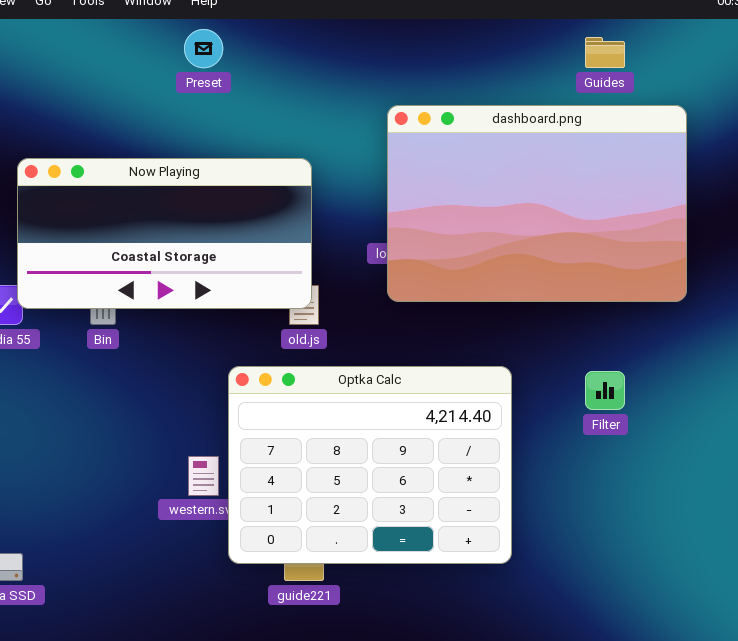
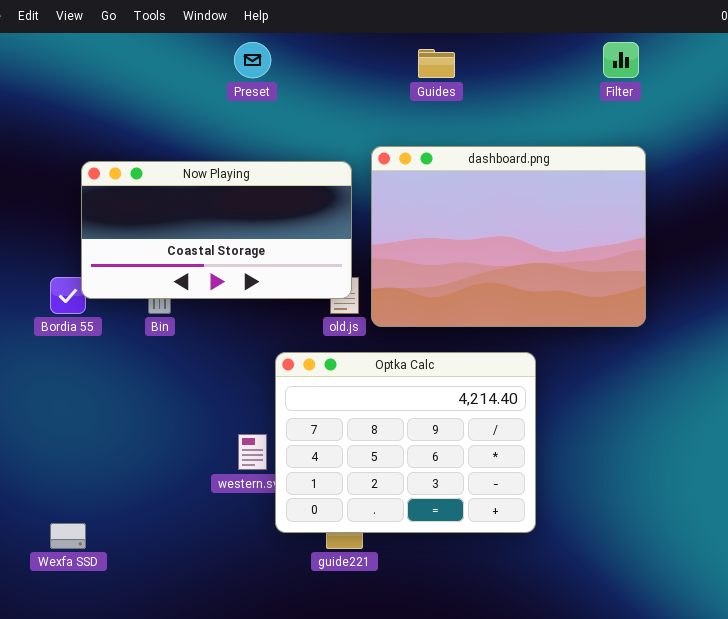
Guides: [585,37,625,68] -> [418,49,455,78], moved
dashboard.png: [387,105,687,302] -> [371,146,646,327], moved
Filter: [585,371,625,410] -> [603,42,639,78], moved

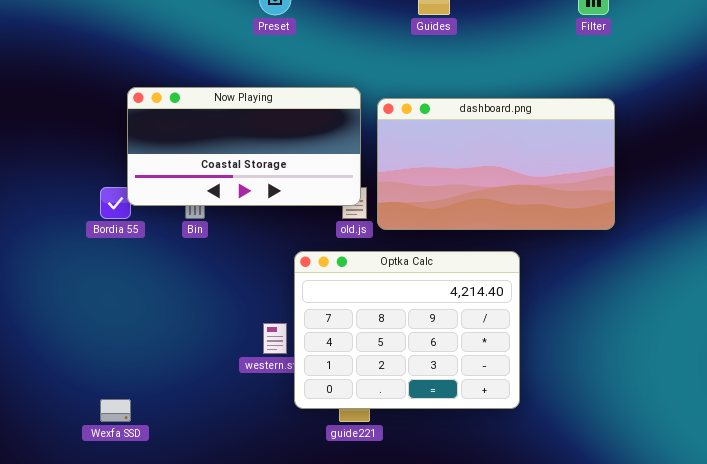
dashboard.png: [371,146,646,327] -> [377,98,615,230], resized

